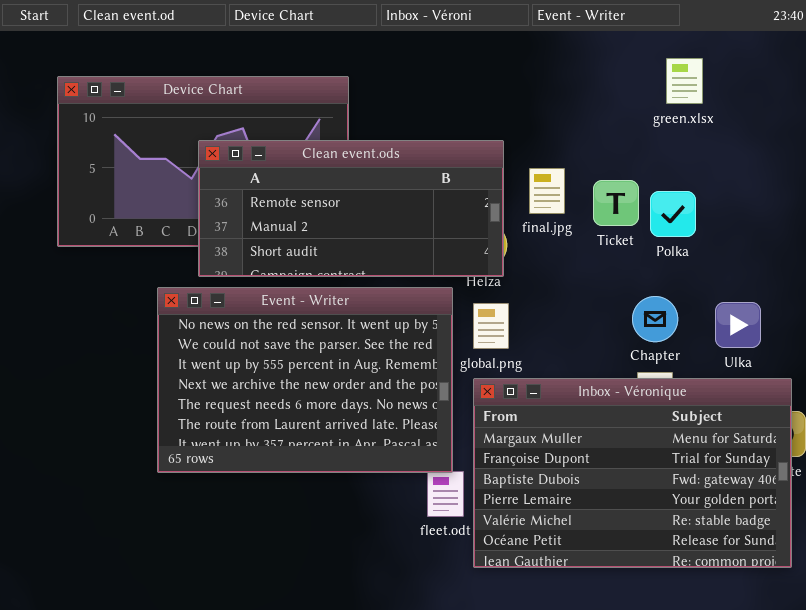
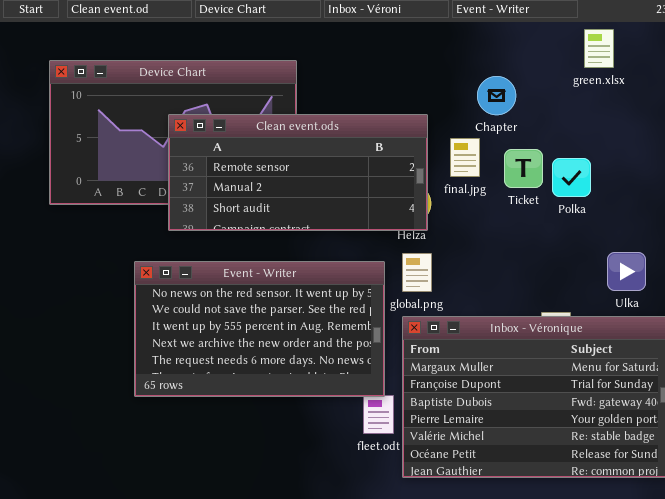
green.xlsx: [666,58,703,104] -> [584,29,614,68], moved
Event - Writer: [157,287,453,473] -> [134,261,385,397], resized
Chapter: [632,296,678,342] -> [477,76,516,115], moved

